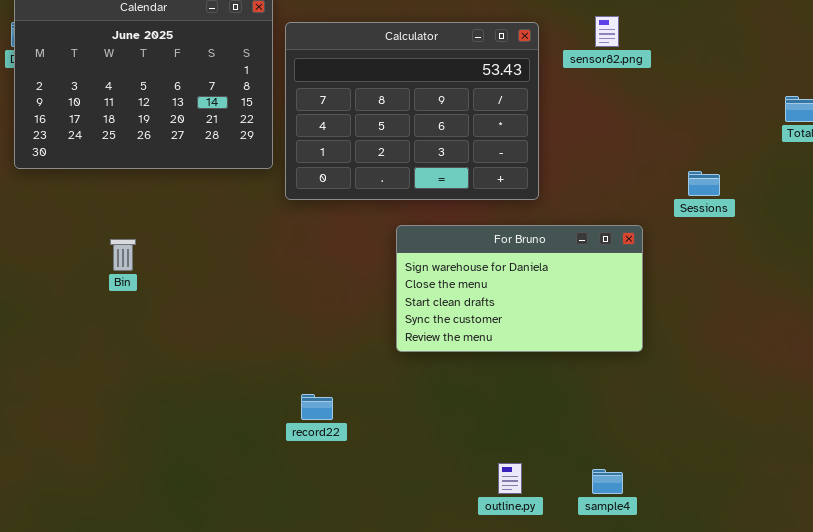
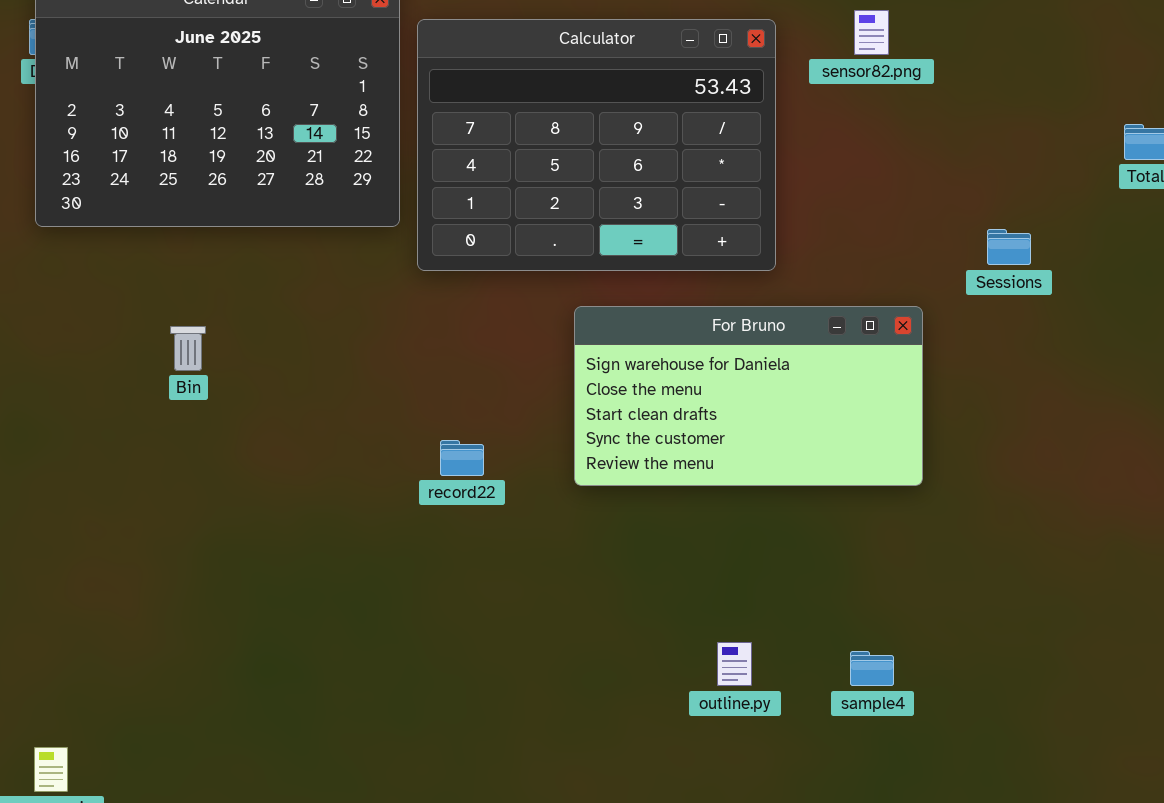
record22: [301,394,333,420] -> [440,440,484,476], moved

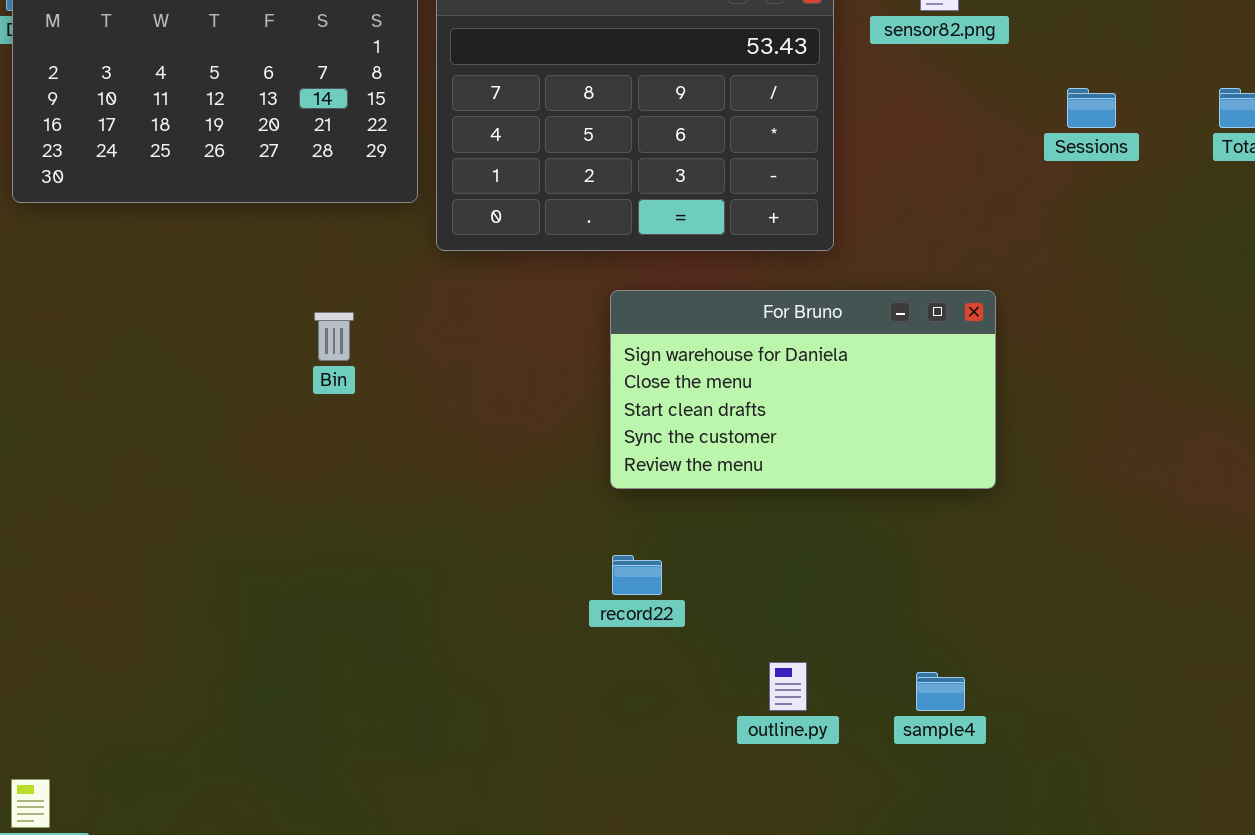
Sessions: [987,229,1031,265] -> [1067,88,1116,128], moved
Bin: [170,326,206,371] -> [314,312,354,361], moved
record22: [440,440,484,476] -> [612,555,662,595], moved

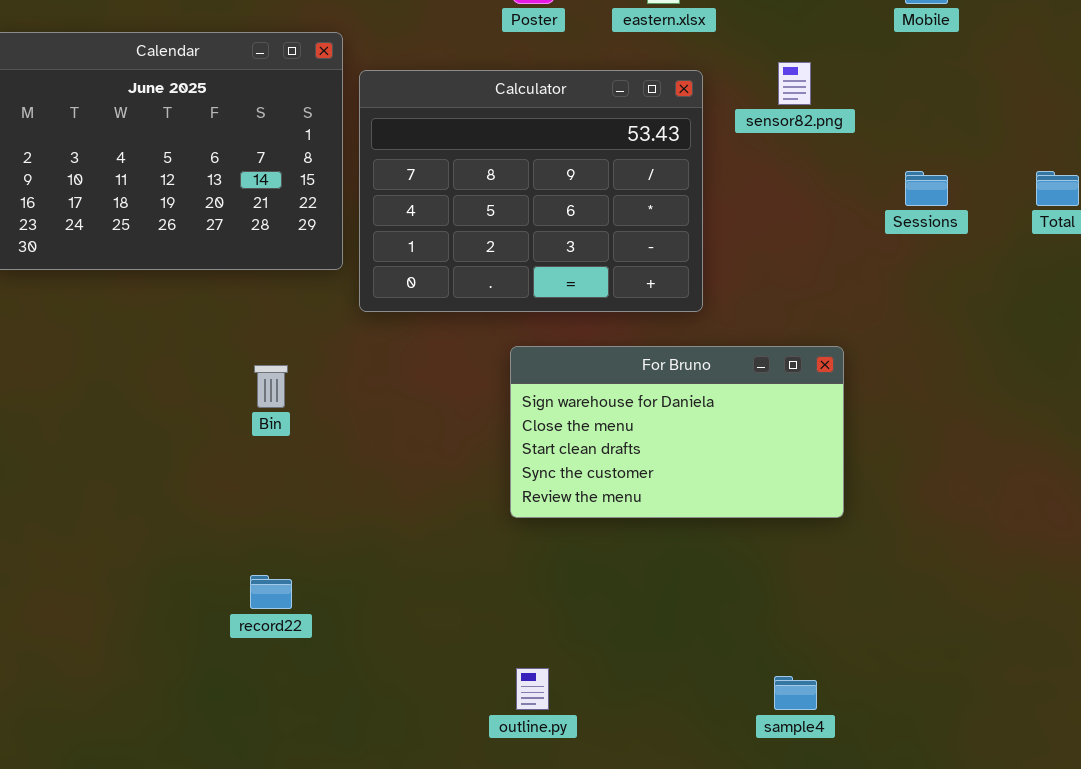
record22: [612,555,662,595] -> [250,575,292,609], moved
outline.py: [769,662,807,711] -> [516,668,549,710], moved

